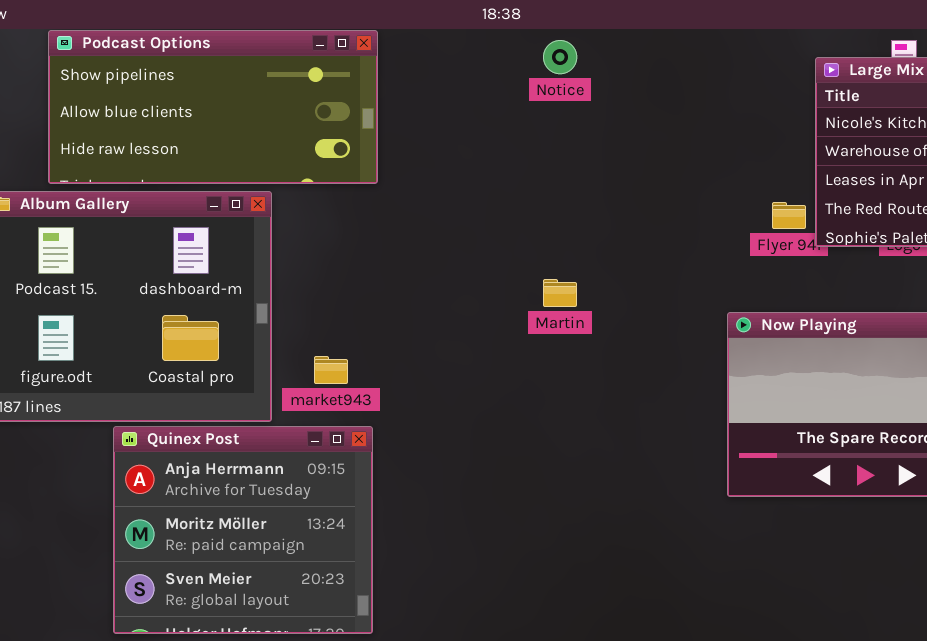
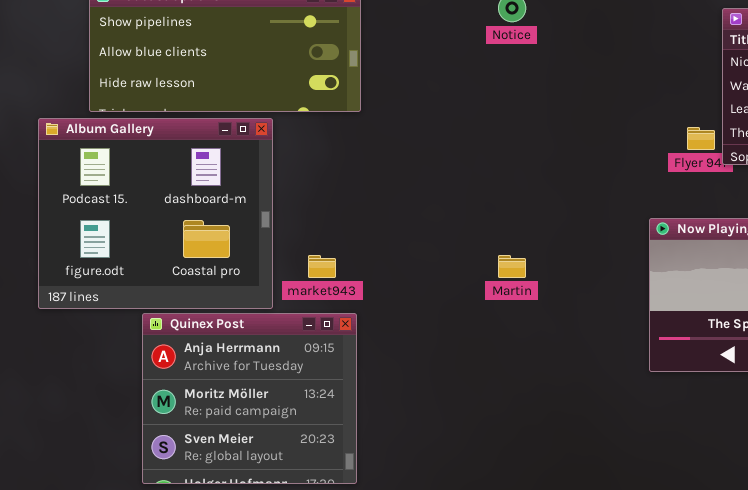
Martin: [543,279,577,307] -> [498,255,526,278], moved

